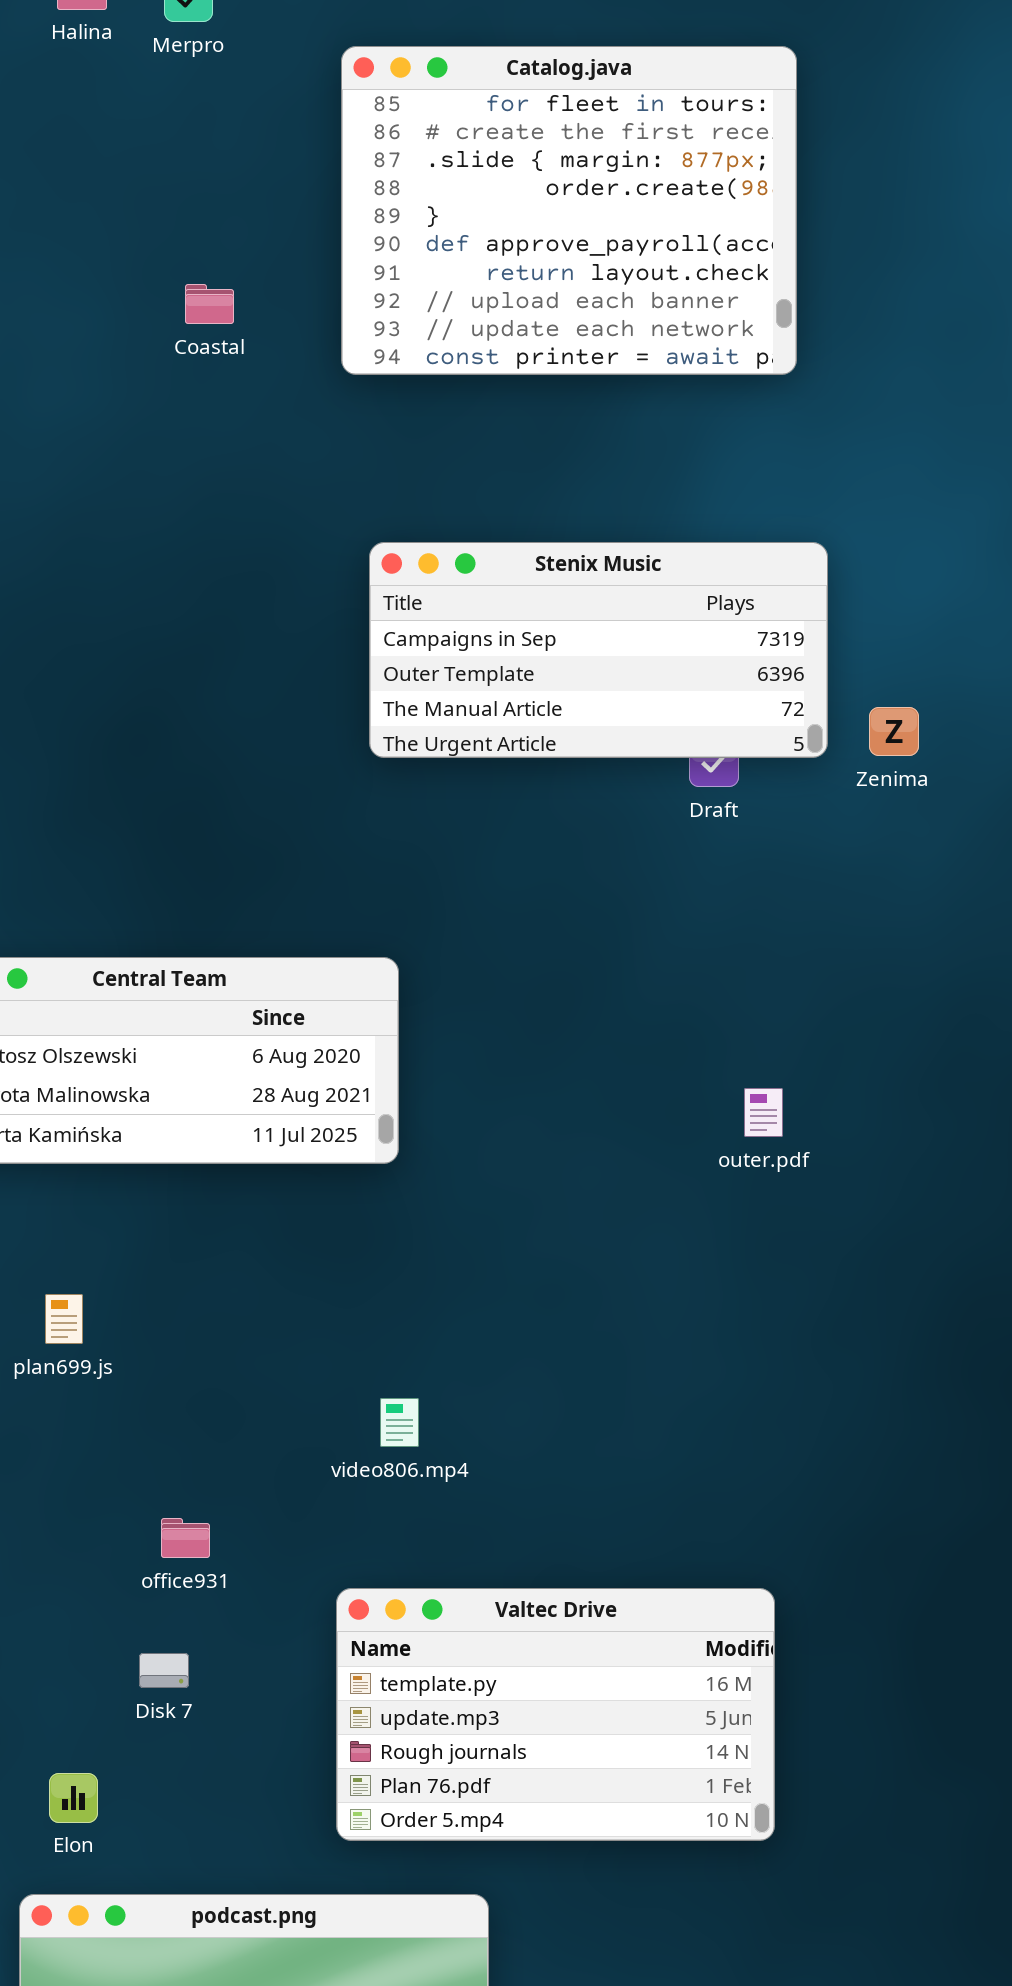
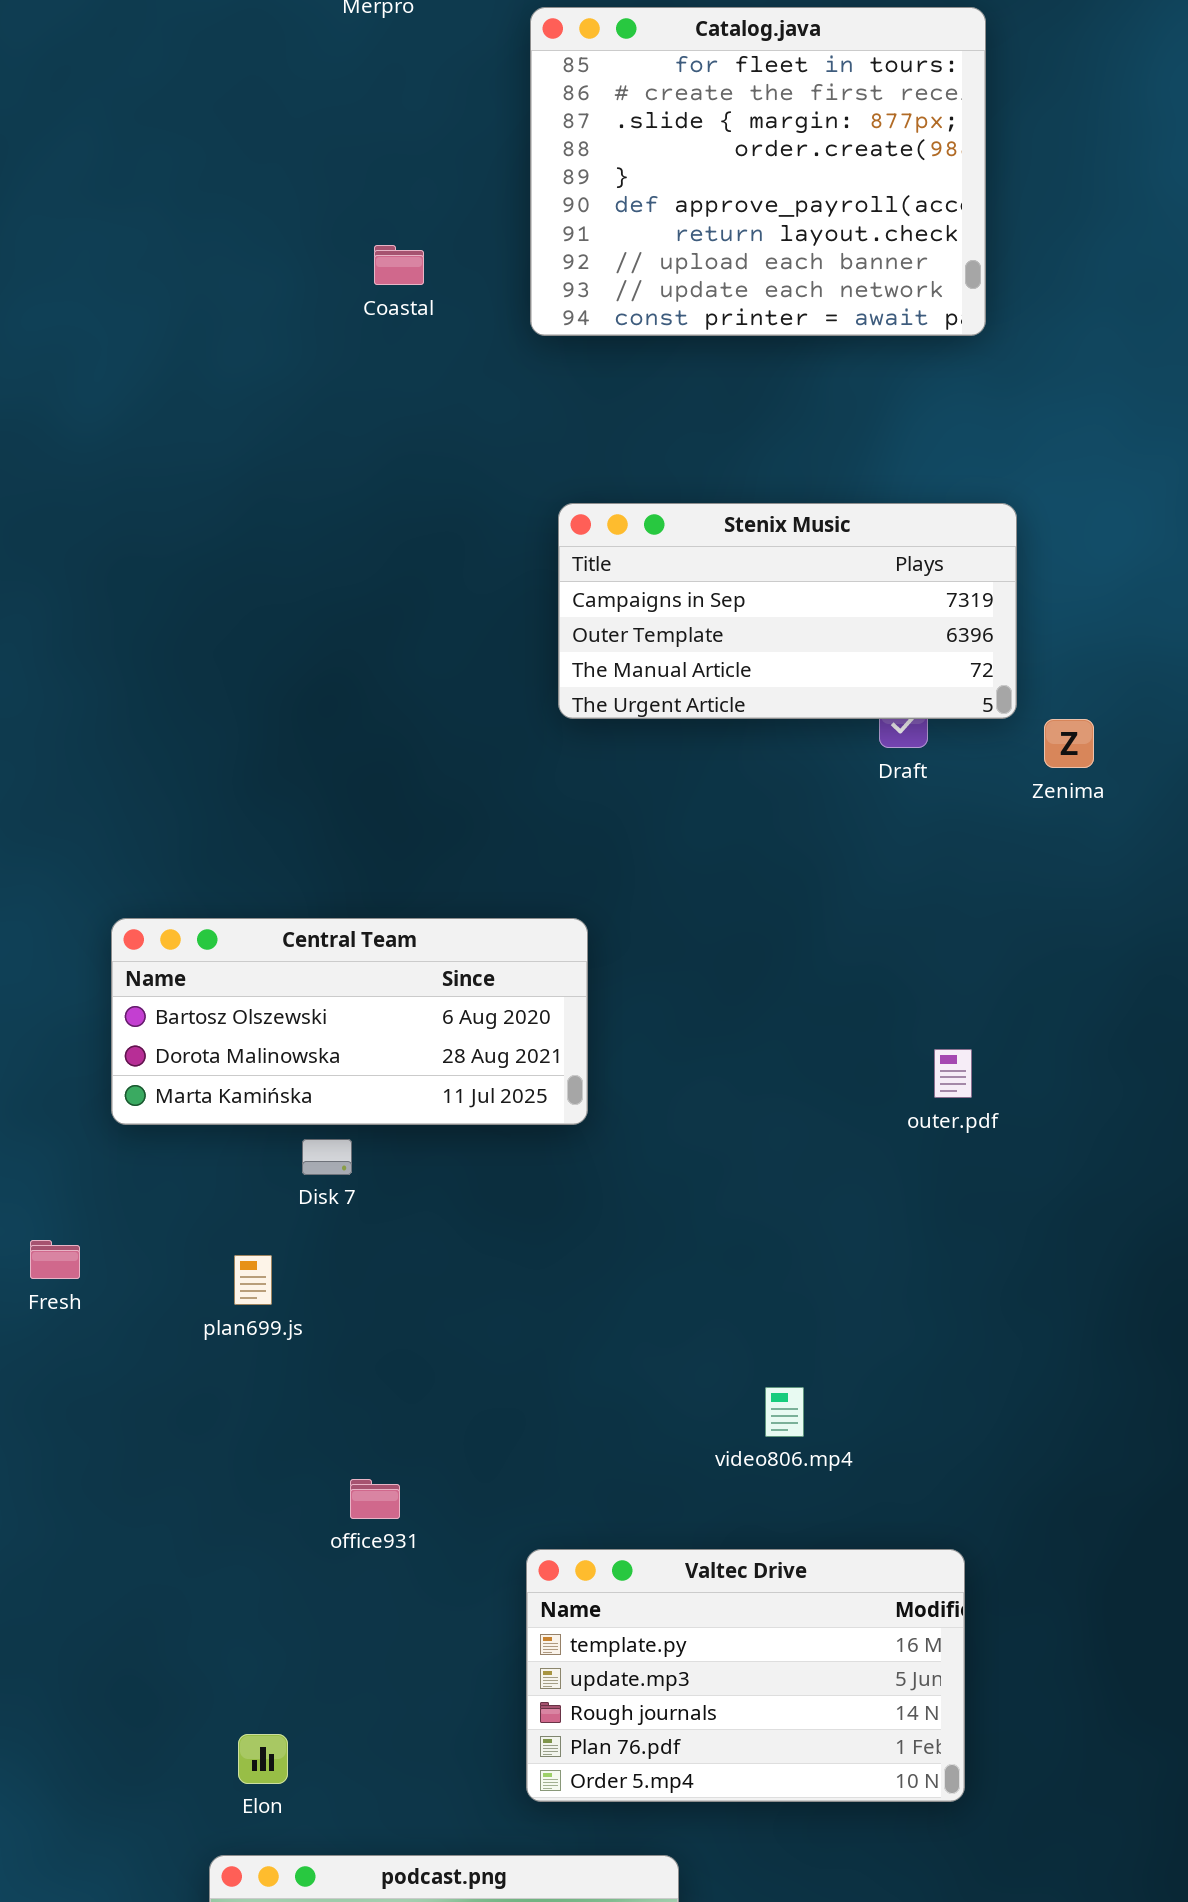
Zenima: [869,707,919,756] -> [1044,719,1094,768], moved
video806.mp4: [380,1398,419,1447] -> [765,1387,804,1437], moved
Disk 7: [139,1653,189,1688] -> [302,1139,352,1175], moved

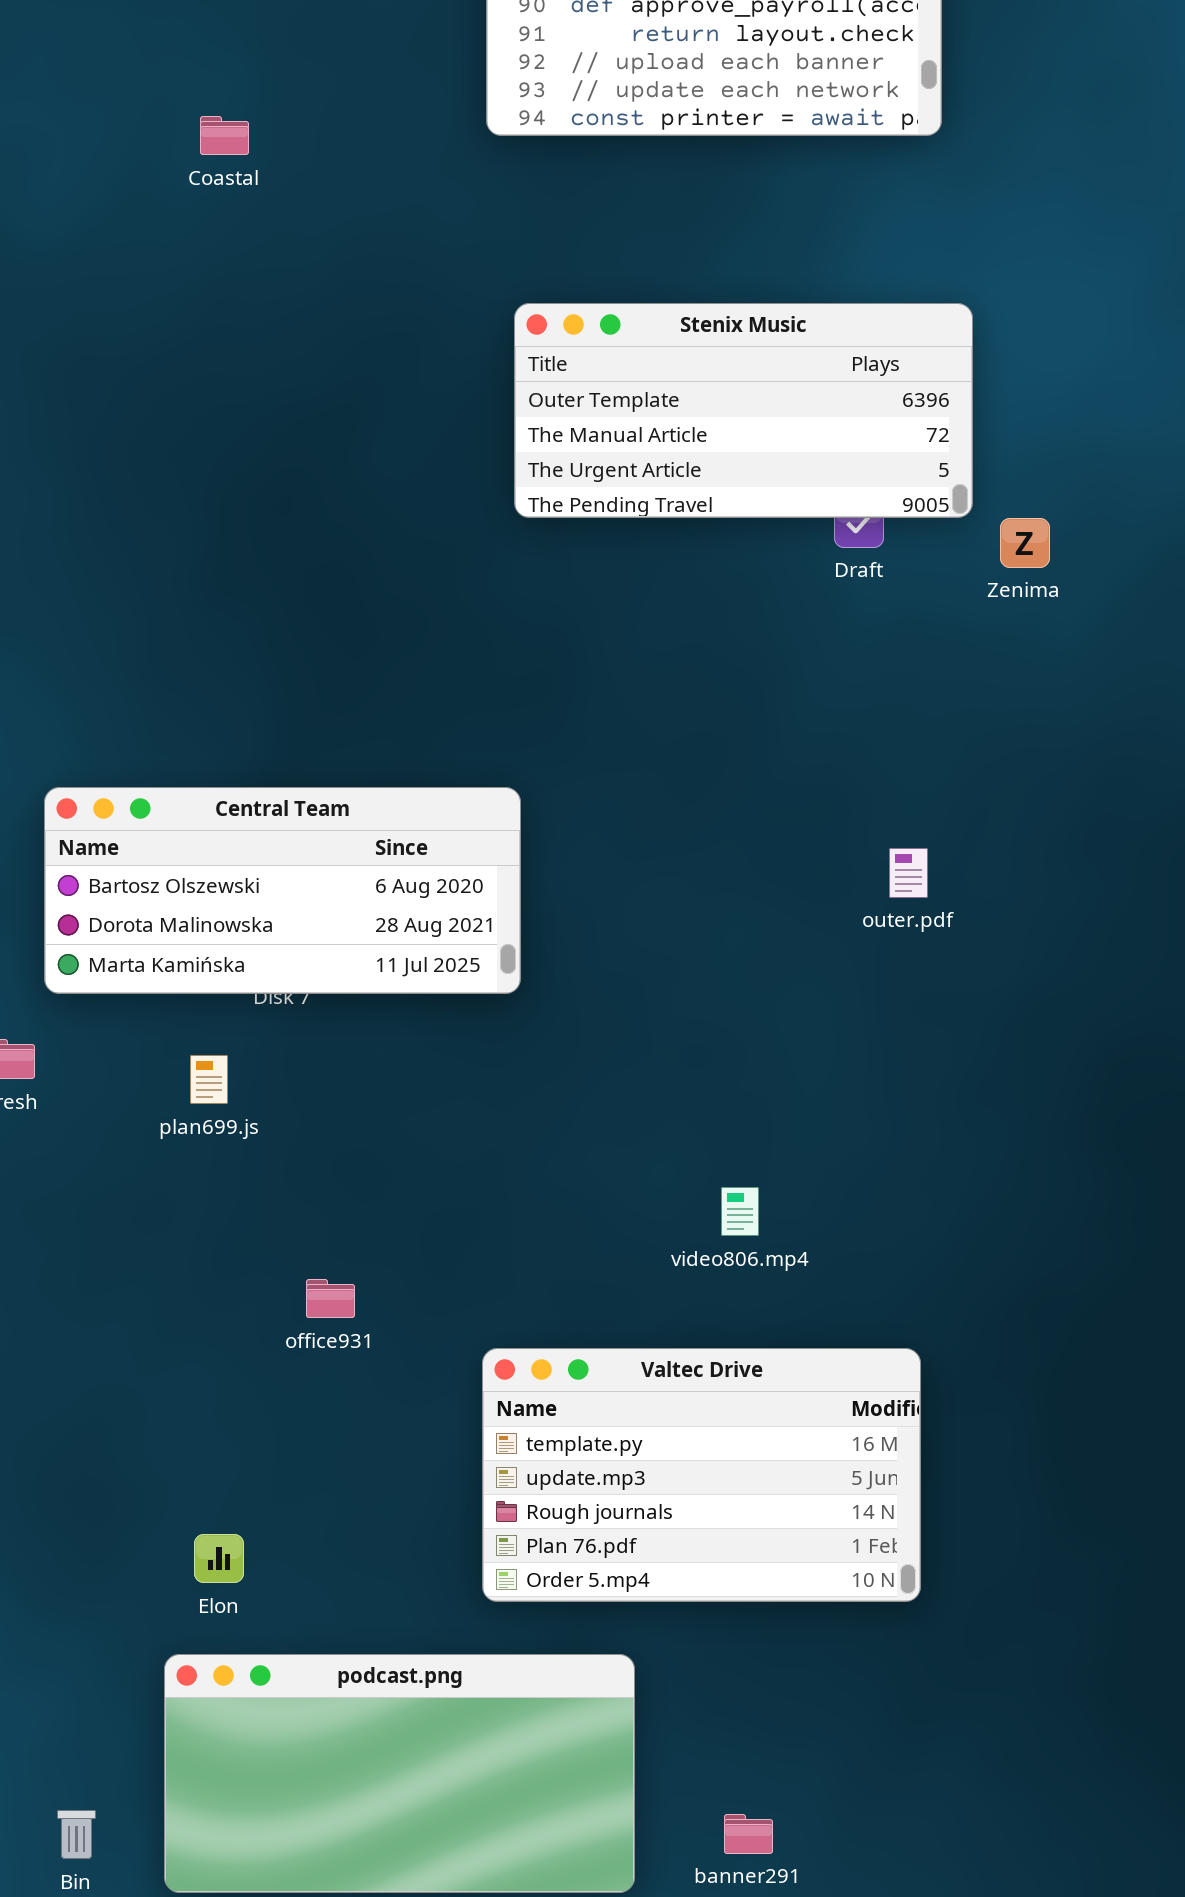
Coastal: [374,245,424,285] -> [200,116,249,155], moved
Stenix Music: [558,503,1017,719] -> [514,303,973,518], scrolled down 1 row
Central Team: [111,918,588,1125] -> [44,787,521,994], moved

